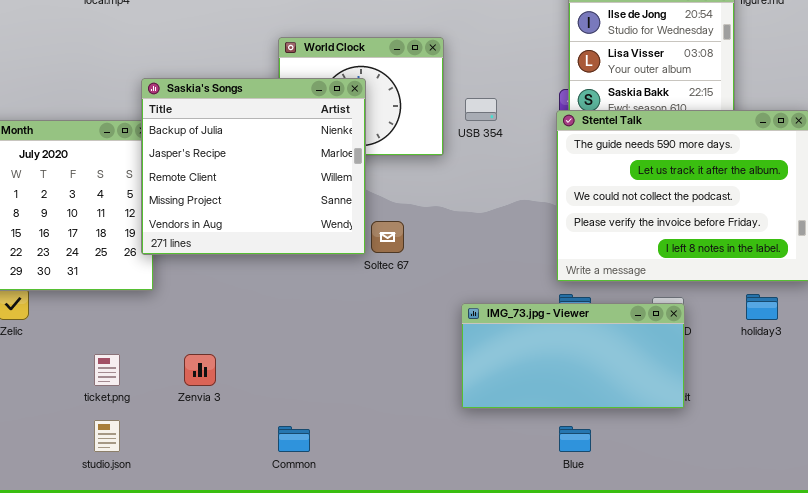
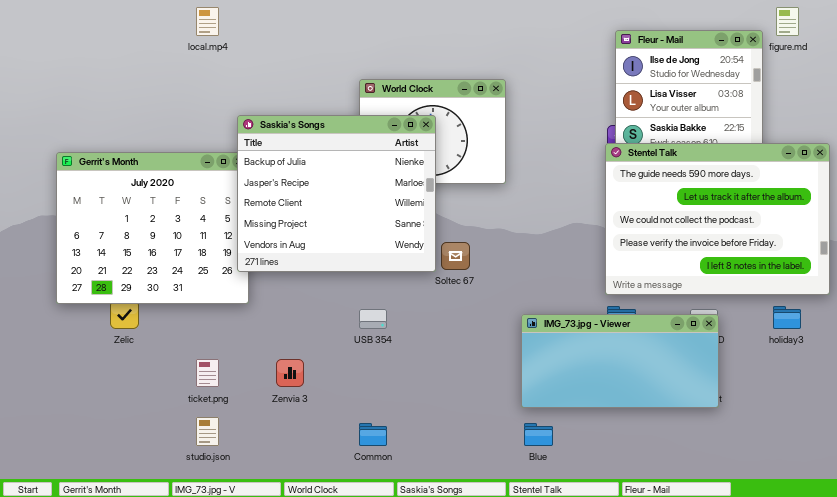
USB 354: [465,98,497,121] -> [359,309,387,329], moved
Blue: [559,426,591,452] -> [524,423,553,446], moved

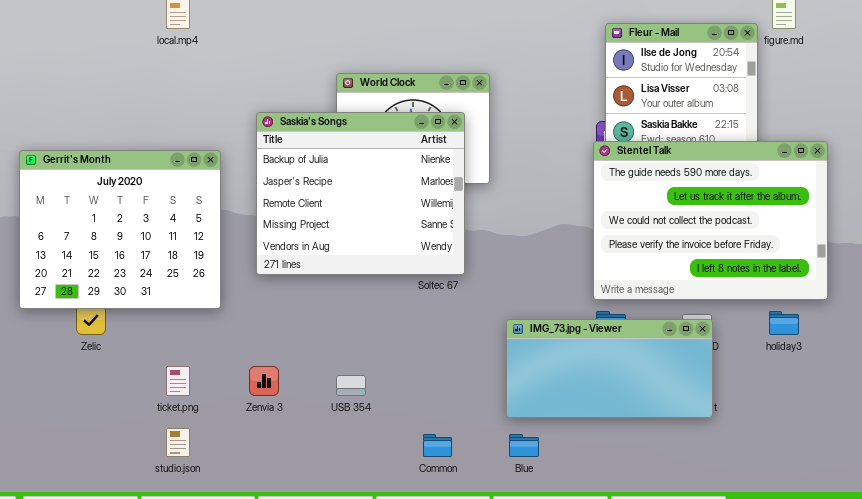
Saskia's Songs: [237,115,436,272] -> [256,112,465,275], moved
USB 354: [359,309,387,329] -> [336,375,366,396], moved
Common: [359,423,387,446] -> [423,434,452,457], moved

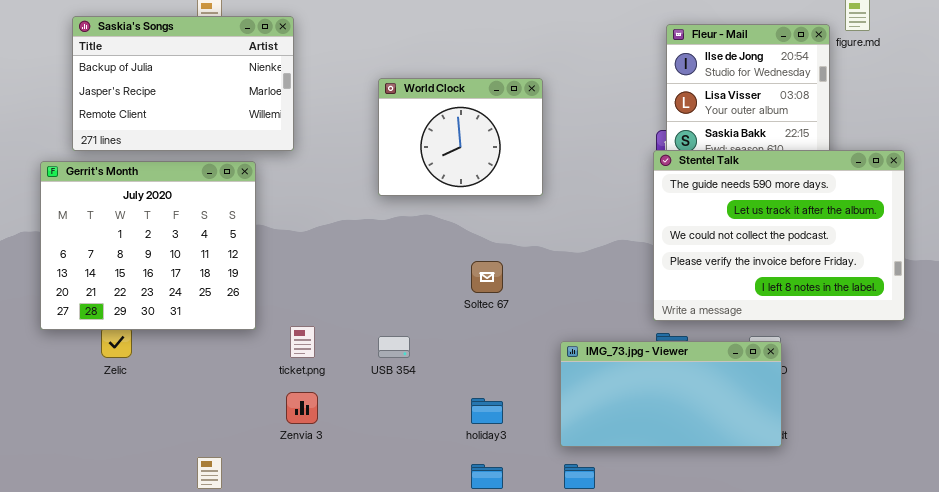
Saskia's Songs: [256,112,465,275] -> [72,16,294,151], moved, resized
holiday3: [769,311,799,335] -> [471,398,503,424], moved
ticket.png: [166,366,190,396] -> [290,326,315,358], moved
USB 354: [336,375,366,396] -> [378,336,410,358], moved

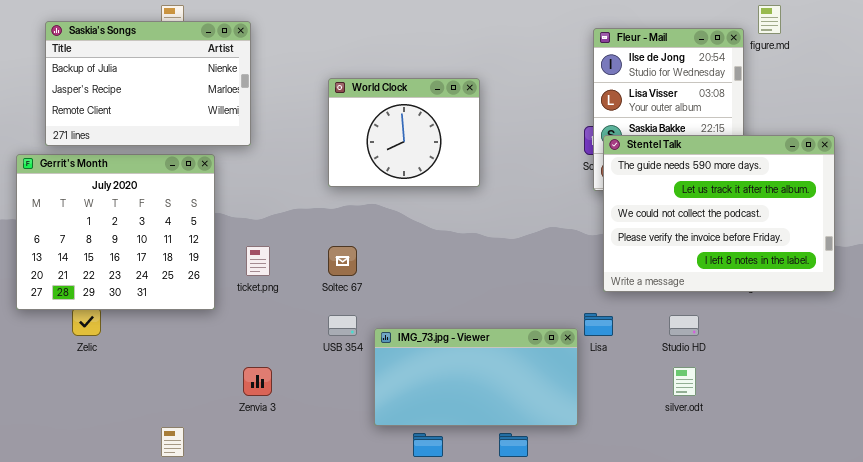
Stentel Talk: [653,150,905,321] -> [603,135,835,292], moved
Soltec 67: [471,261,503,293] -> [328,246,357,276], moved
ticket.png: [290,326,315,358] -> [246,246,270,276], moved
IMG_73.jpg - Viewer: [560,341,782,447] -> [374,328,578,426], moved

